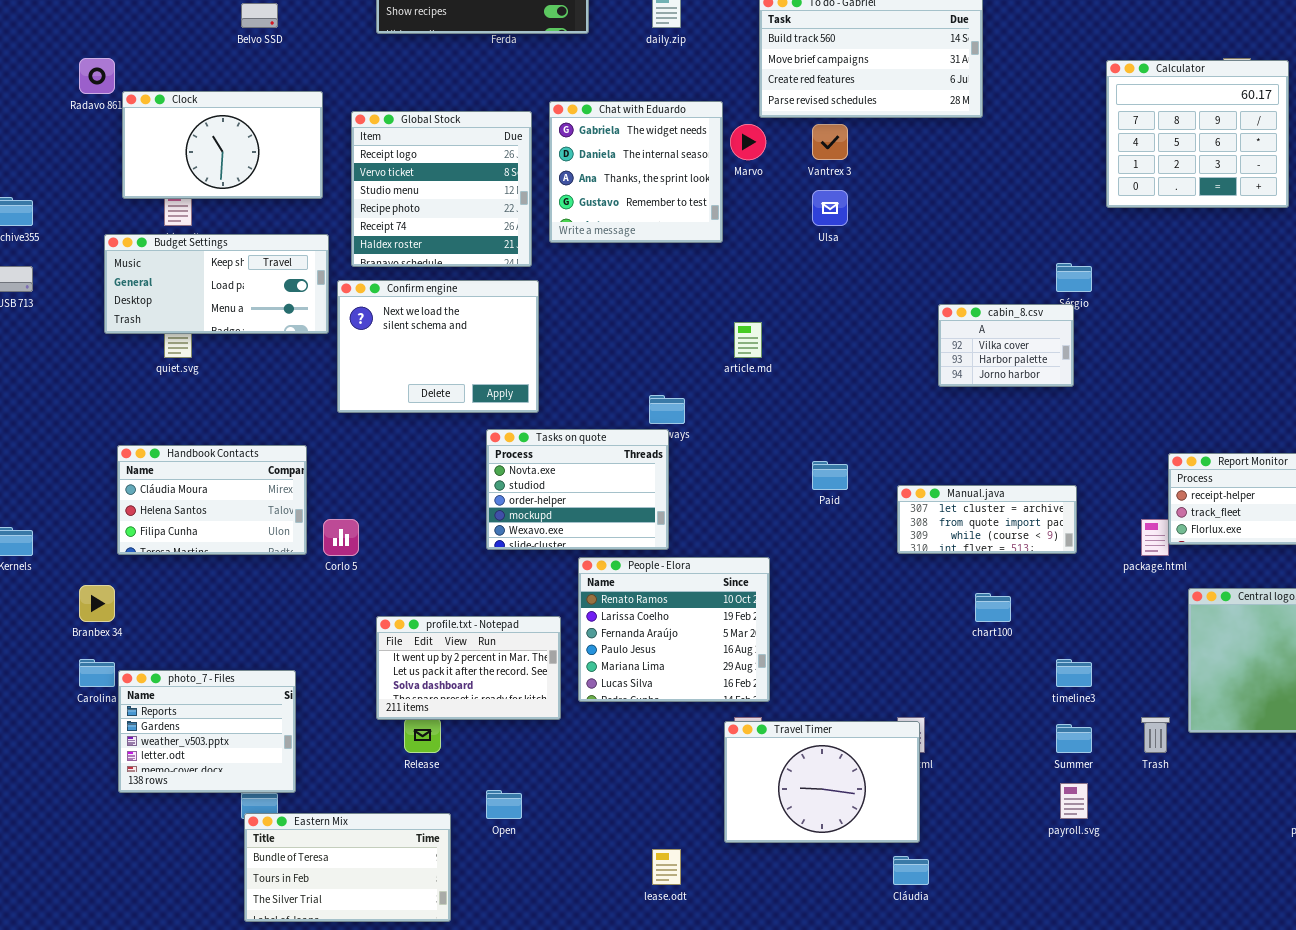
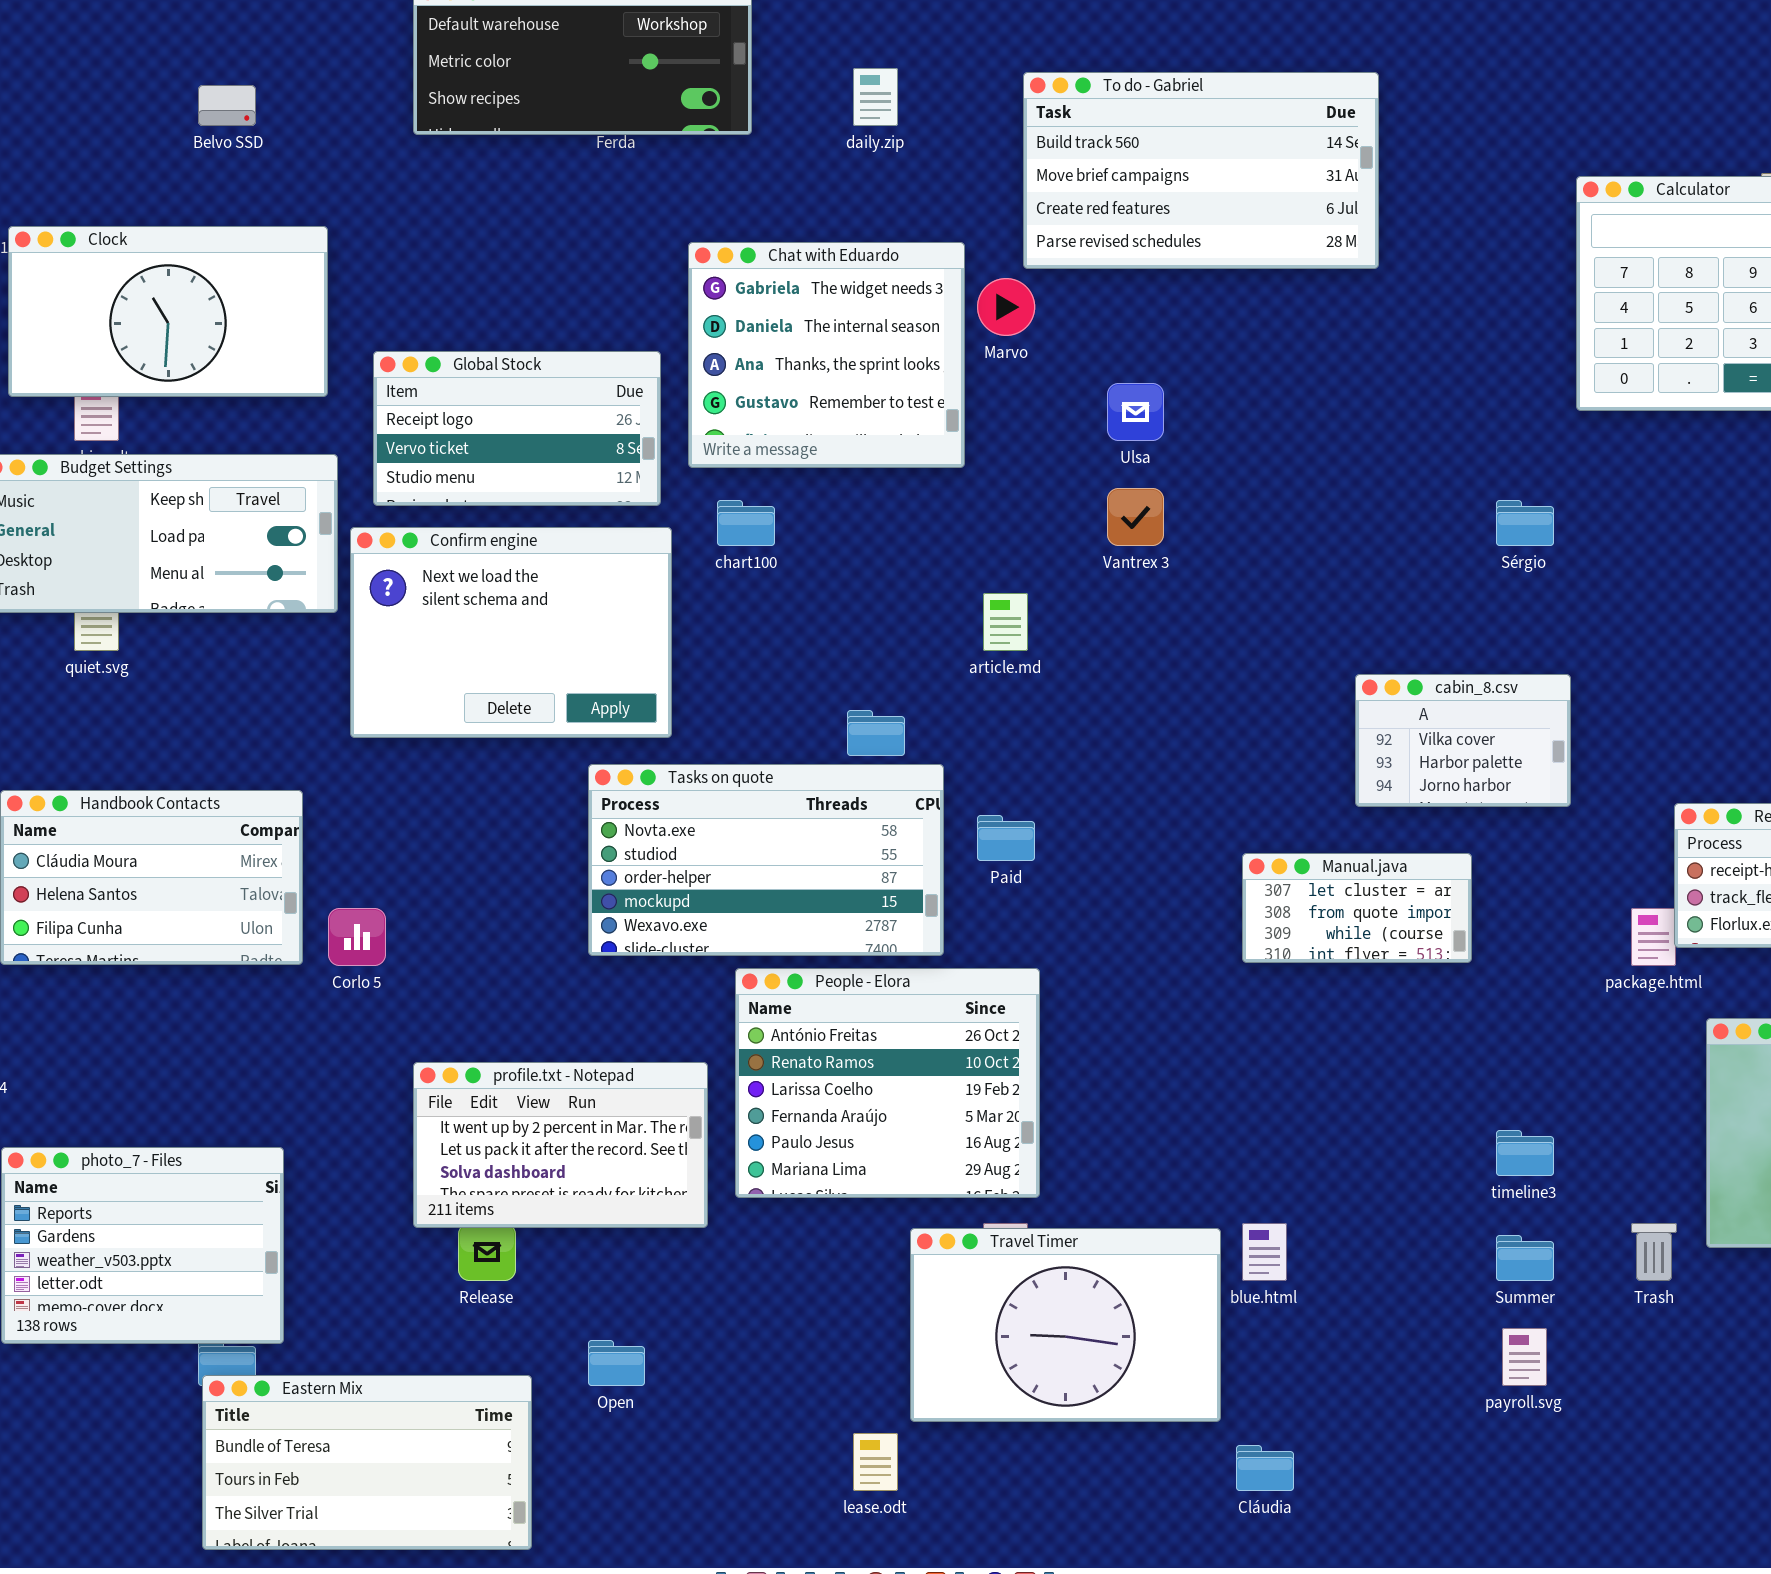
Global Stock: [351,111,532,267] -> [373,351,661,506], resized
Vantrex 3: [812,124,848,160] -> [1107,488,1164,546], moved
cabin_8.csv: [938,304,1074,387] -> [1355,674,1571,807], moved
Tasks on quote: [486,429,669,550] -> [588,764,944,956], resized
Paid: [812,461,848,490] -> [977,815,1035,861], moved
Manual.java: [897,485,1077,554] -> [1242,853,1472,963], resized
People - Elora: [578,557,770,702] -> [735,968,1040,1198], scrolled up 1 row
chart100: [975,593,1011,622] -> [717,500,775,546], moved
Travel Timer: [724,721,920,843] -> [910,1228,1221,1422], moved

